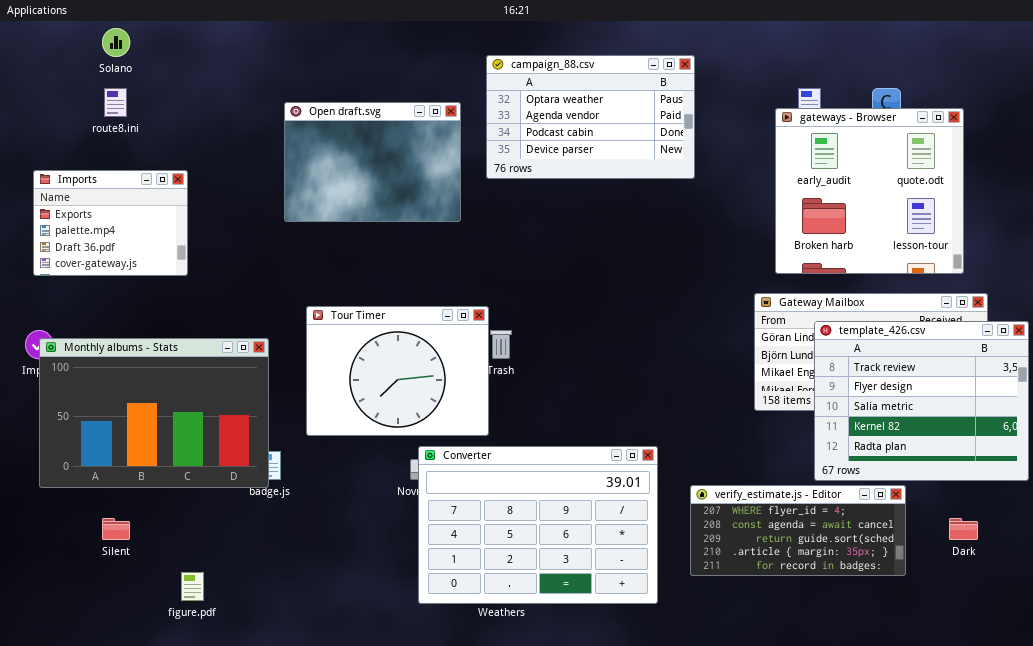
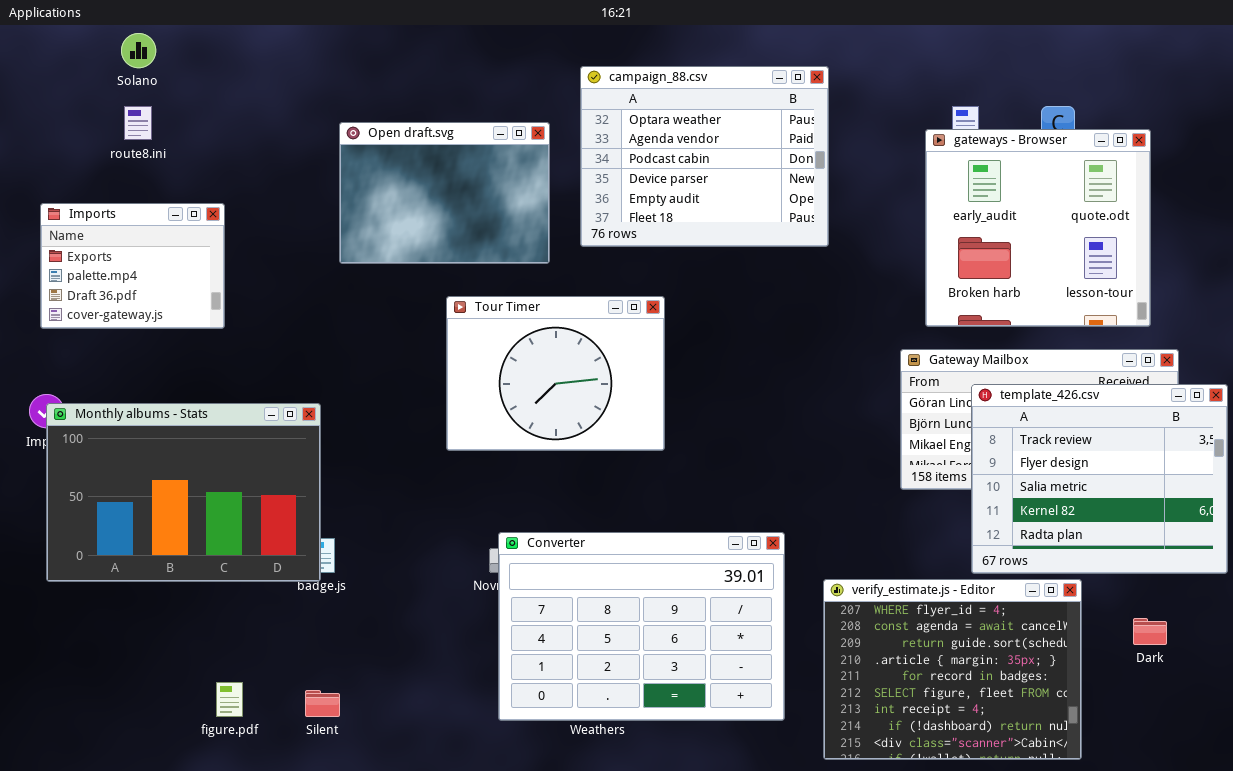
campaign_88.csv: [486,55,695,179] -> [580,66,829,247], resized
Tour Timer: [306,306,489,436] -> [446,296,665,451], moved
verify_estimate.js - Editor: [690,485,906,576] -> [823,579,1082,760], resized
Silent: [102,518,130,540] -> [305,690,340,717], moved

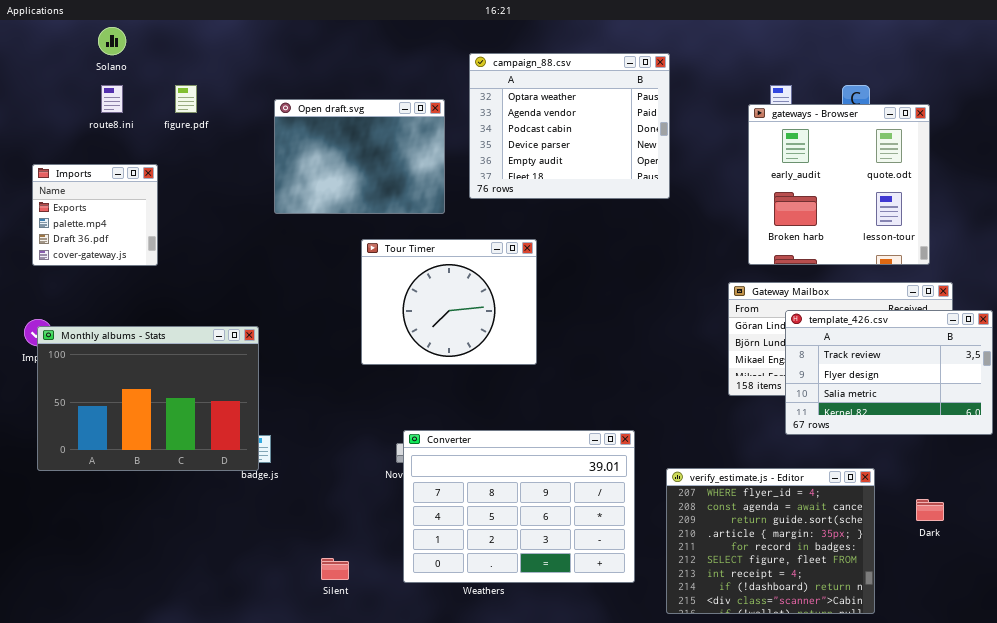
Imports: [40,203,225,329] -> [32,164,158,266], resized
template_426.csv: [971,384,1228,574] -> [785,310,993,435], resized
figure.pdf: [216,682,243,717] -> [175,85,197,113], moved
Silent: [305,690,340,717] -> [321,558,349,580], moved

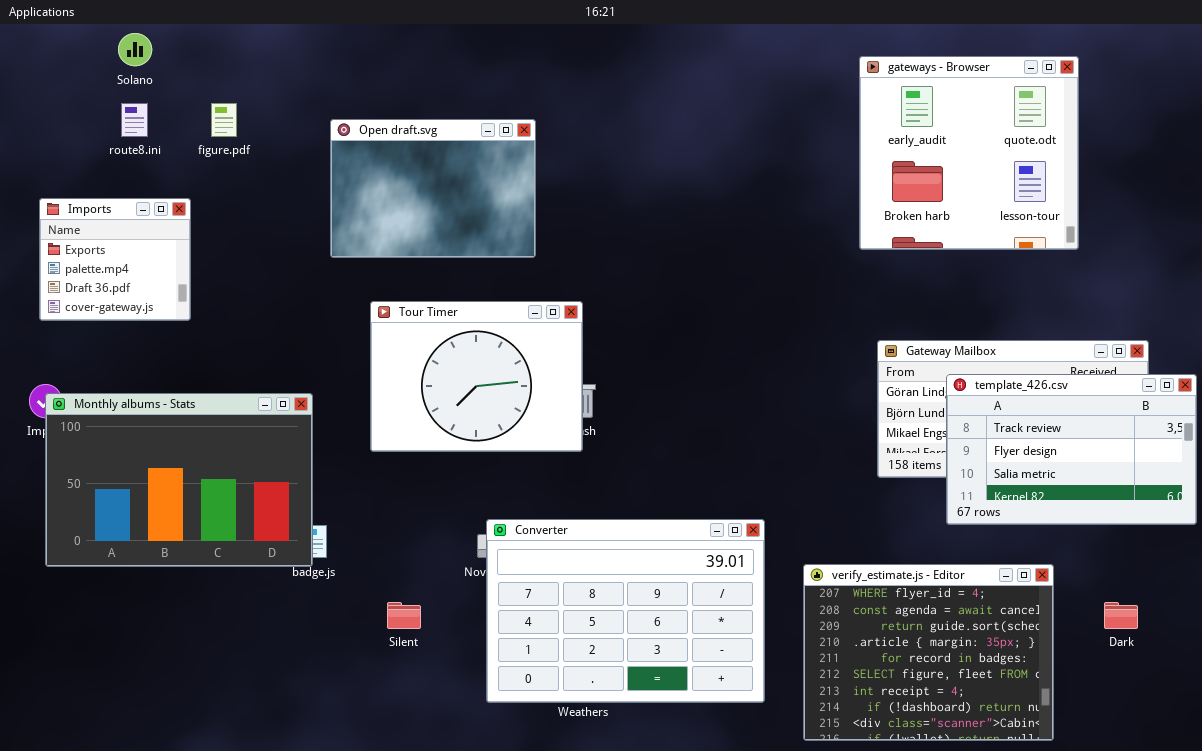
campaign_88.csv: [469,53,670,199] -> none, closed
gateways - Browser: [748,104,930,265] -> [859,56,1079,250], moved
Tour Timer: [361,239,537,365] -> [370,301,583,452], moved
Silent: [321,558,349,580] -> [387,602,421,629], moved

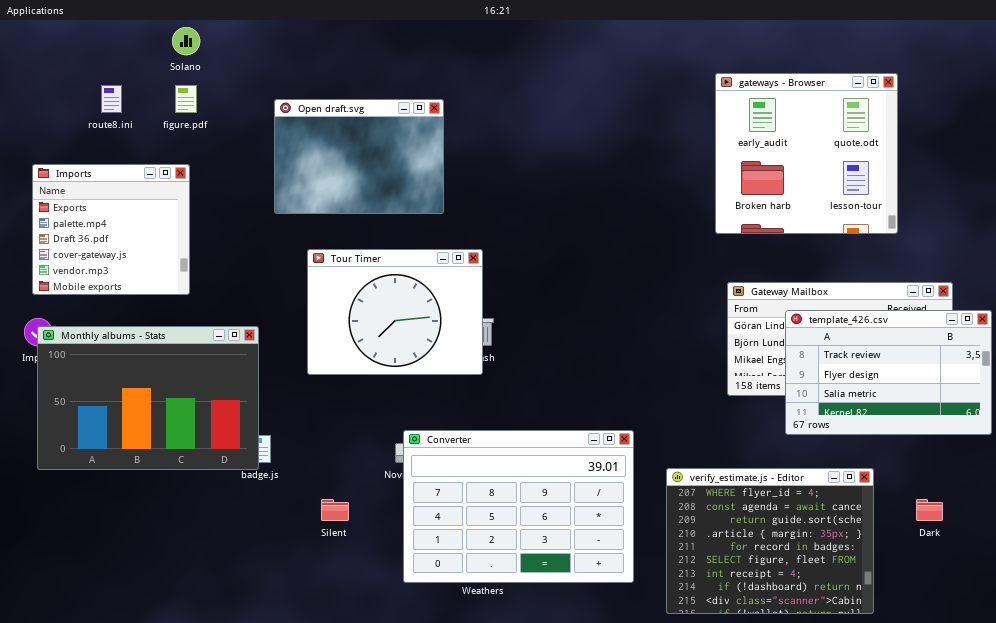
Solano: [118,33,152,66] -> [172,27,200,55], moved
gateways - Browser: [859,56,1079,250] -> [715,73,898,234], moved
Imports: [39,198,191,321] -> [32,164,190,295], resized

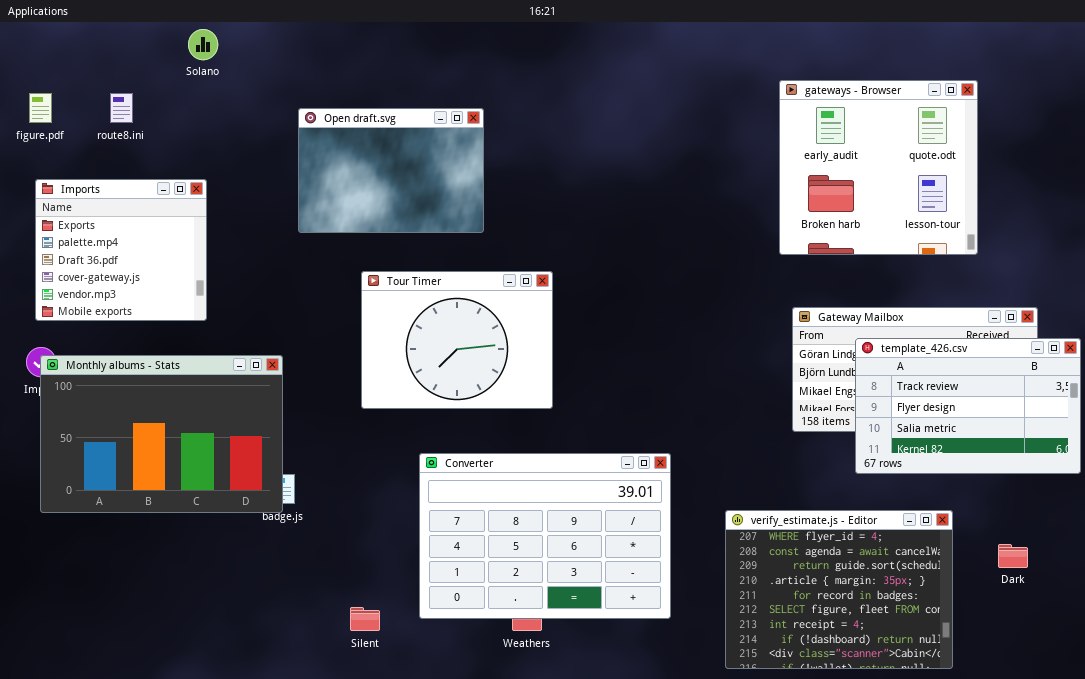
figure.pdf: [175,85,197,113] -> [29,93,52,123], moved
Tour Timer: [307,249,483,375] -> [361,271,553,409], moved
Converter: [403,430,634,583] -> [419,453,671,619], moved
Silent: [321,499,349,521] -> [350,607,380,631], moved

